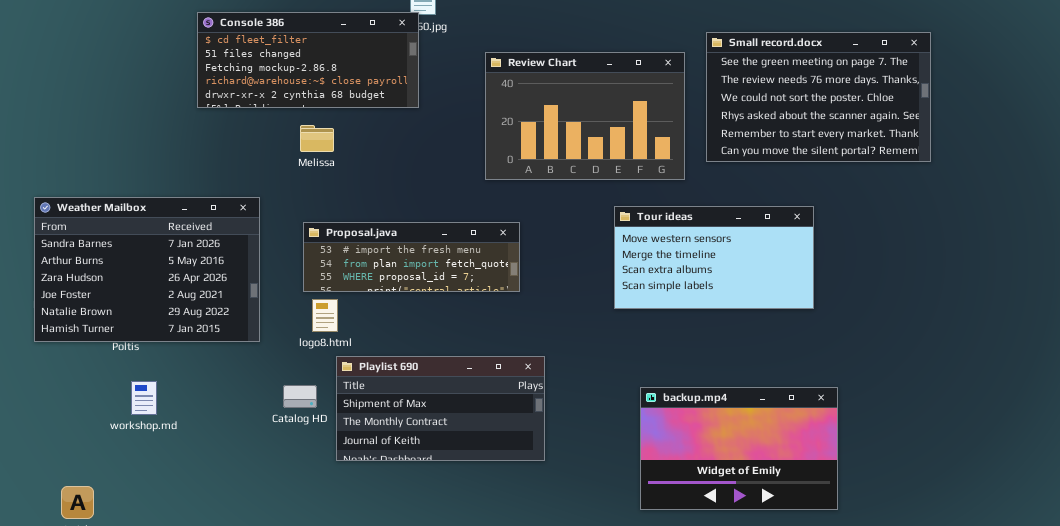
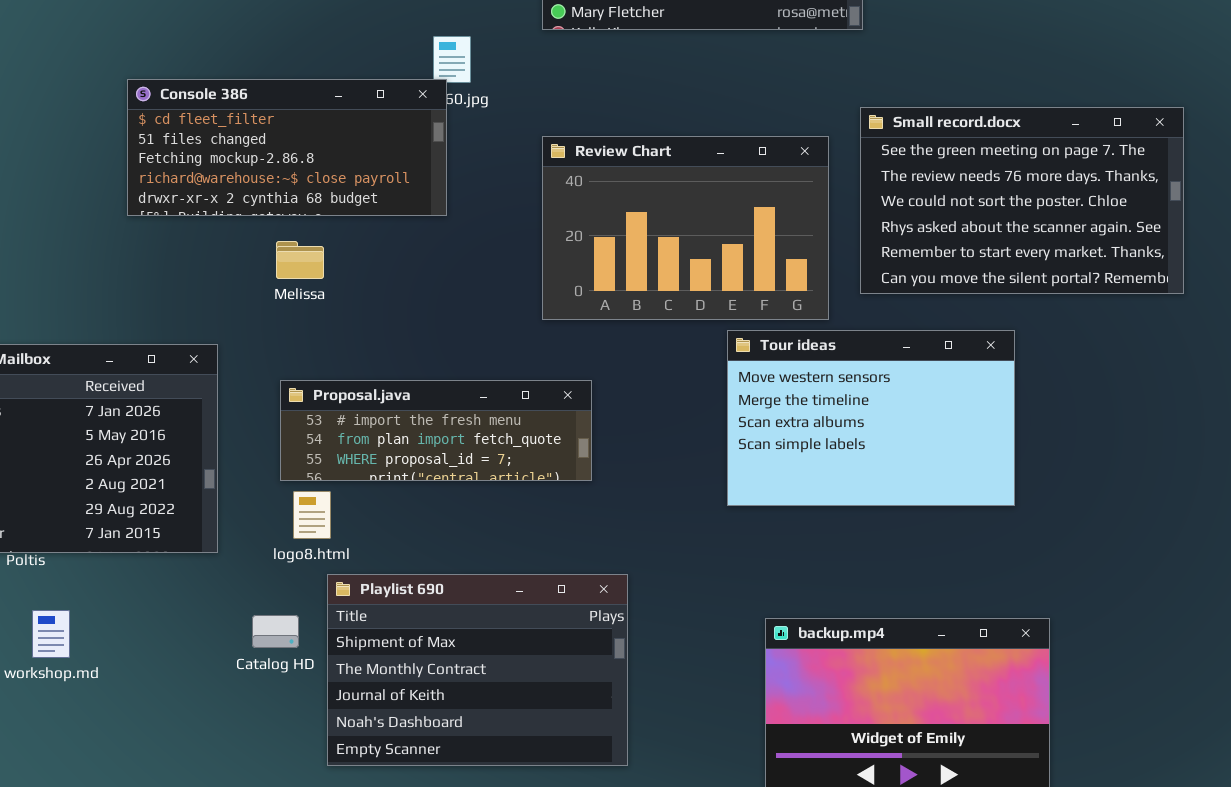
Tour ideas: [614,206,814,309] -> [727,330,1015,506], resized
Playlist 690: [336,356,545,461] -> [327,574,628,766], resized

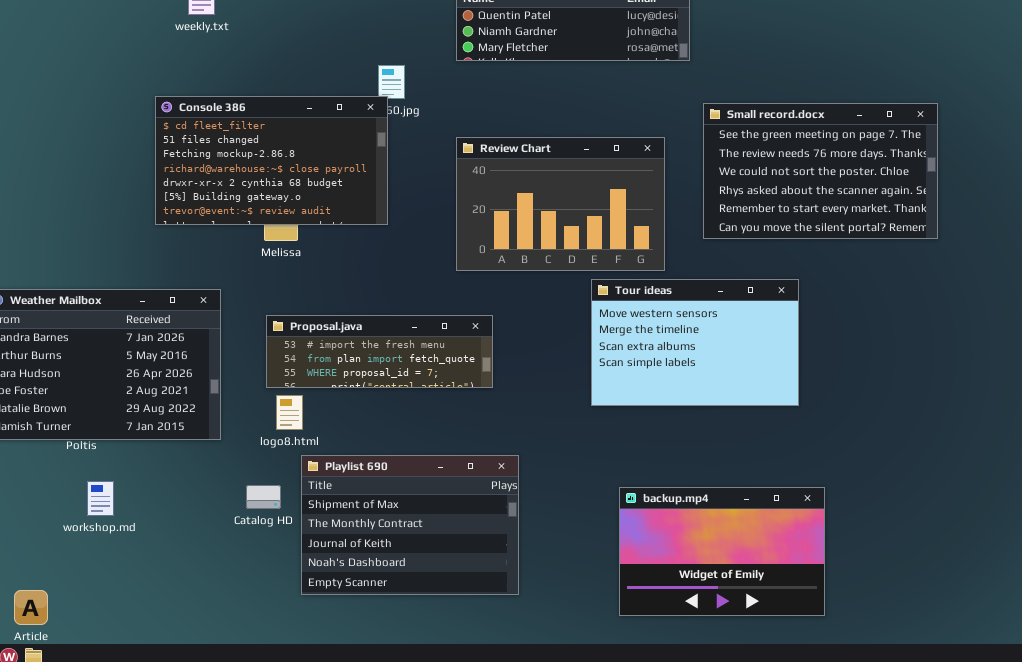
Console 386: [127,79,447,216] -> [155,96,388,225], resized
Small record.docx: [860,107,1184,294] -> [703,103,938,239], moved

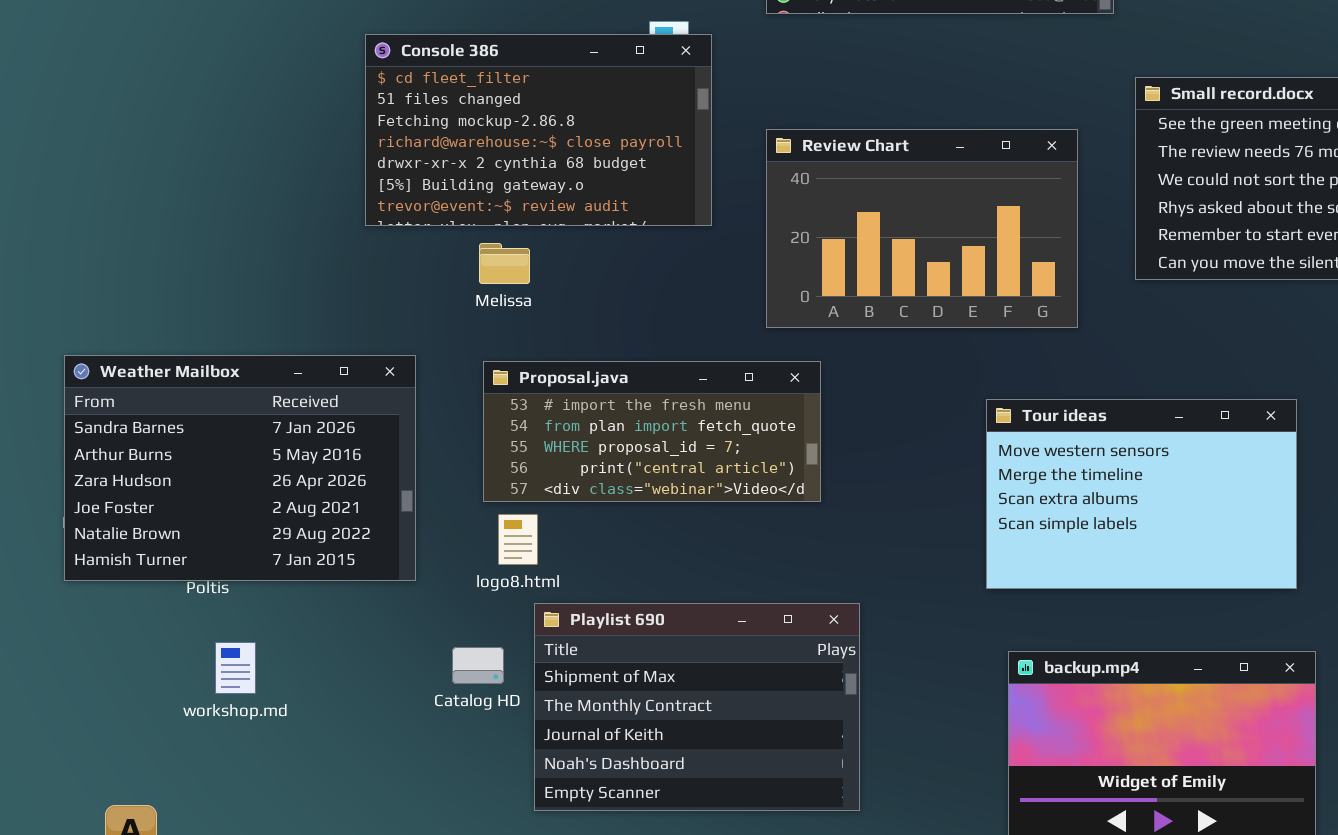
Console 386: [155,96,388,225] -> [365,34,712,226], moved
Tour ideas: [591,279,799,406] -> [986,399,1297,589], moved
Proposal.java: [266,315,493,388] -> [483,361,821,502], resized

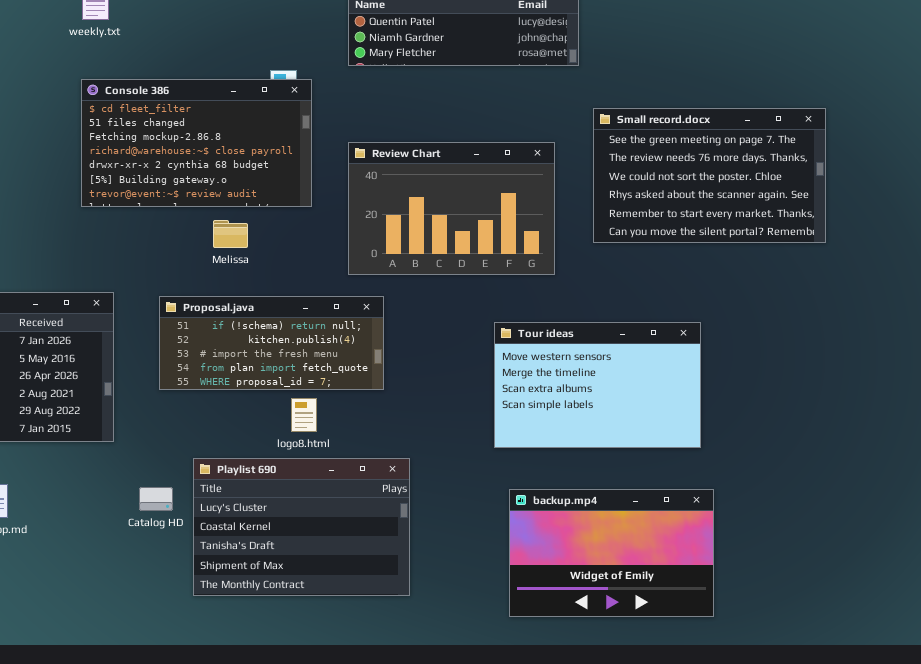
Melissa: [479,243,530,284] -> [213,220,248,248], moved
Proposal.java: [483,361,821,502] -> [159,296,384,390], scrolled up 2 rows
logo8.html: [498,514,538,565] -> [291,398,317,432], moved
Playlist 690: [534,603,860,811] -> [193,458,410,596], scrolled up 3 rows

